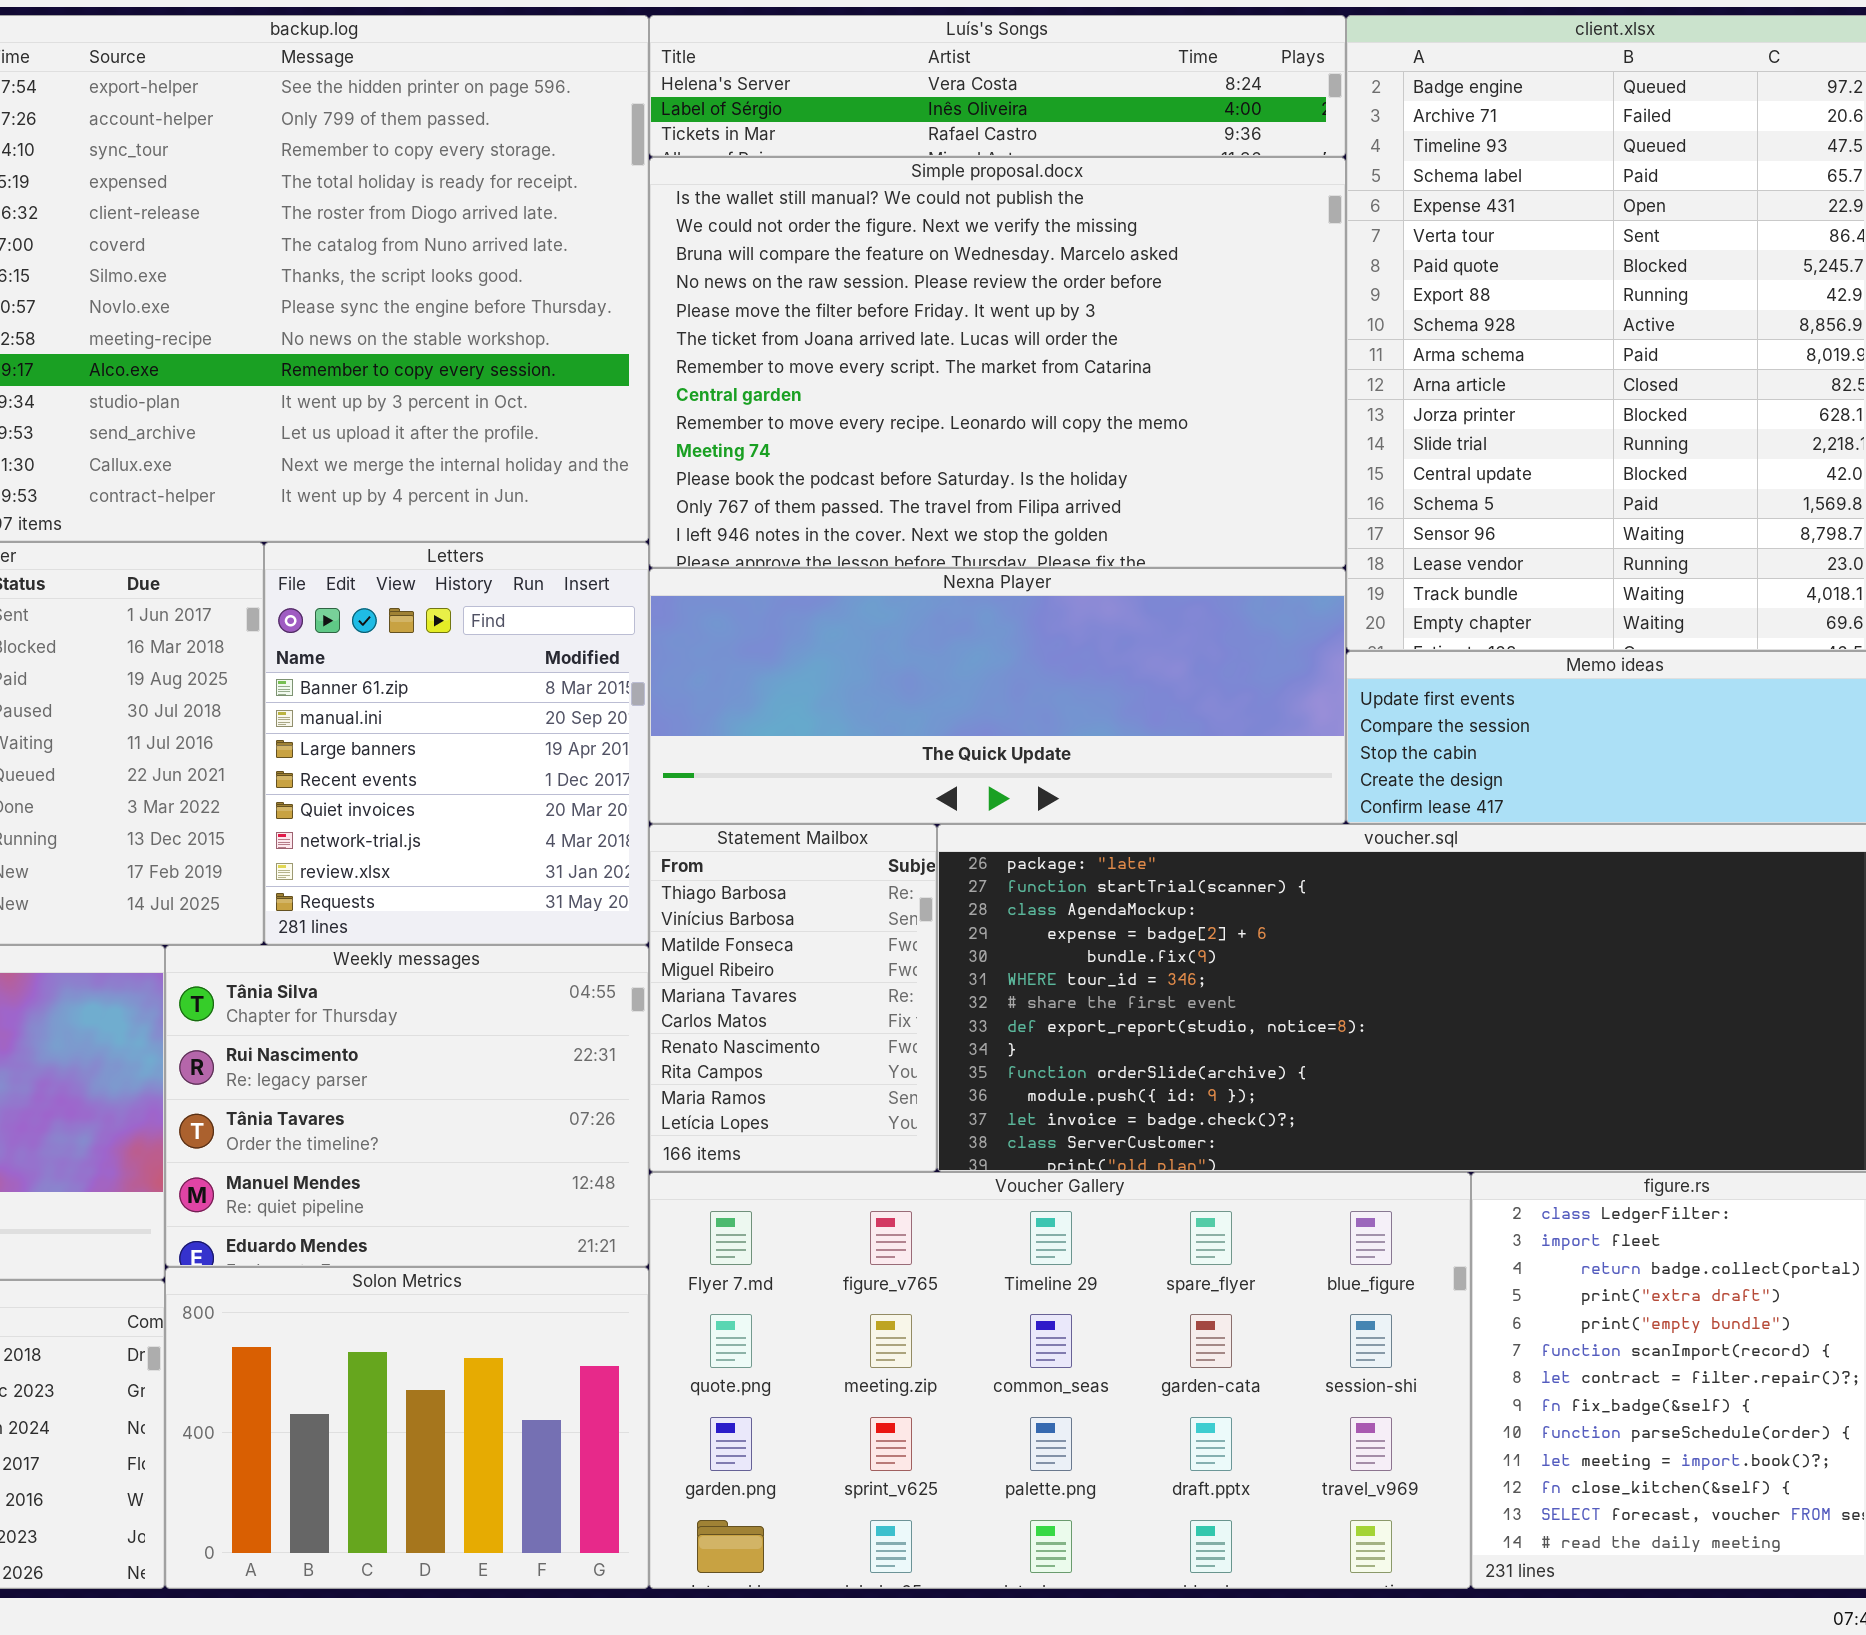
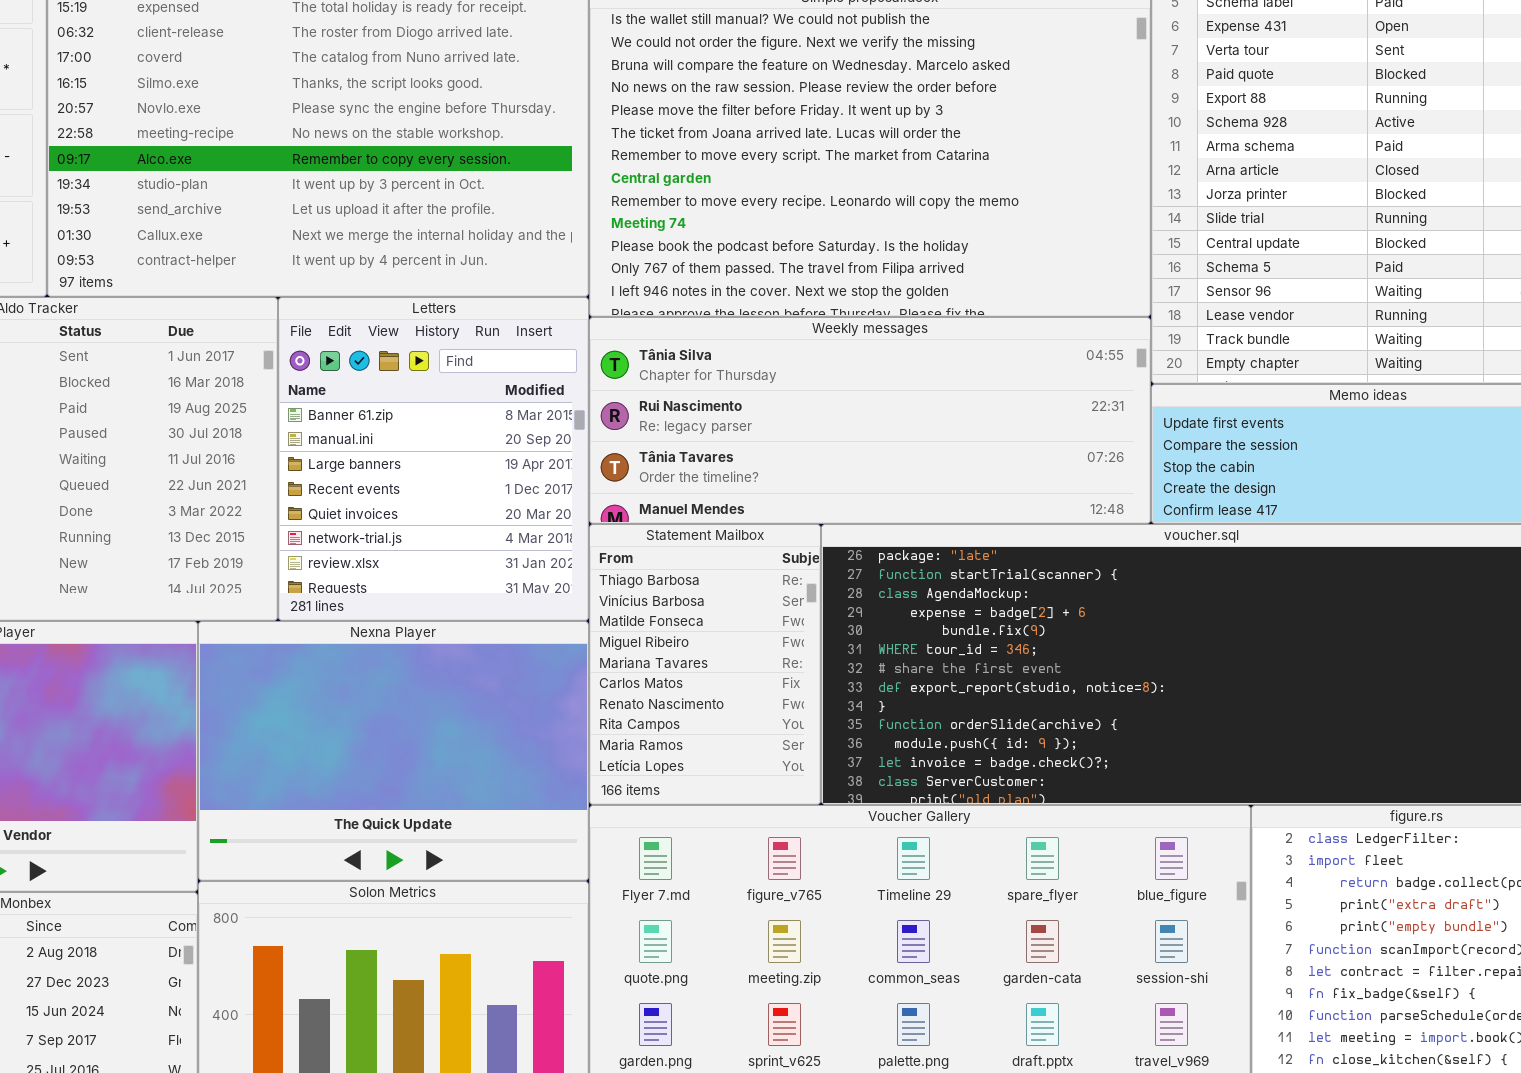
Nexna Player: [649,568,1346,824] -> [198,621,589,881], moved, resized
Weekly messages: [165,945,649,1267] -> [589,317,1151,524], moved, resized

